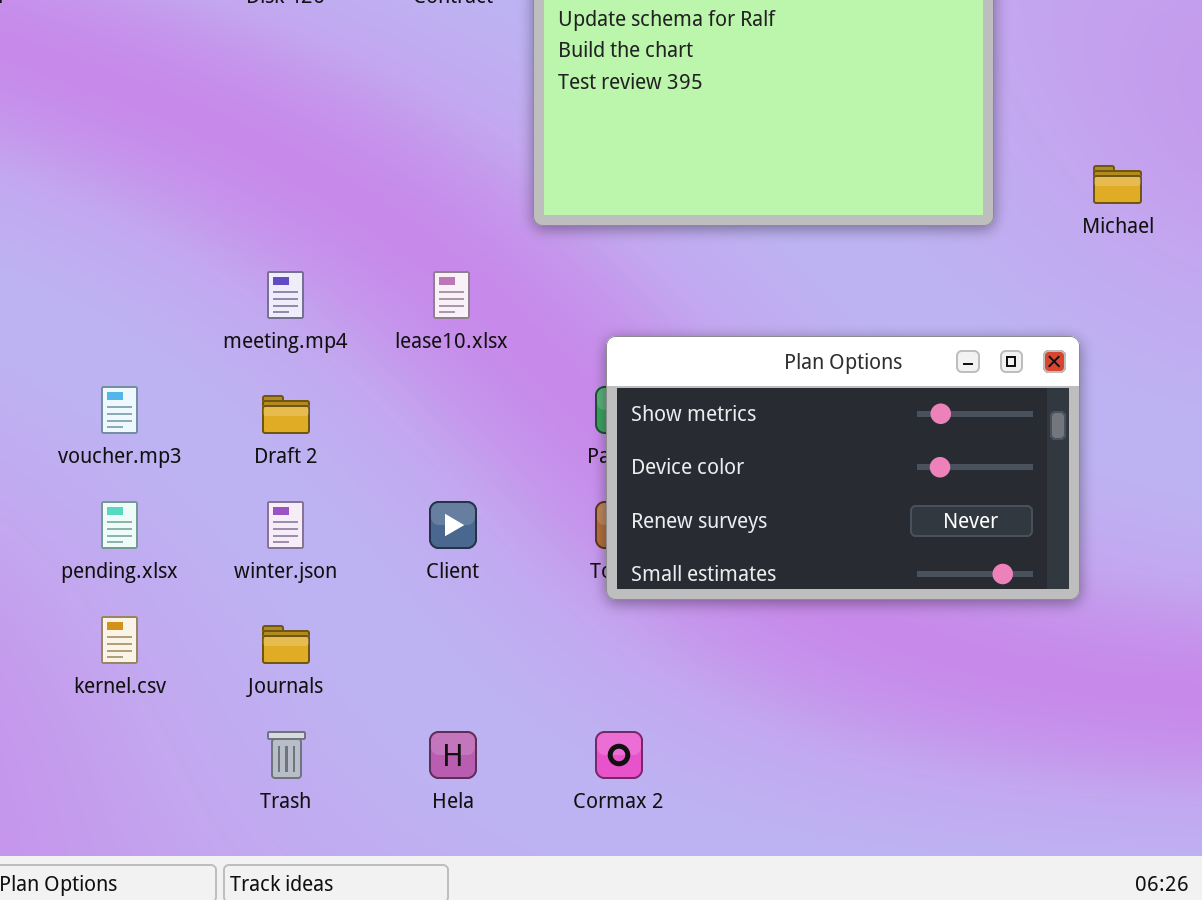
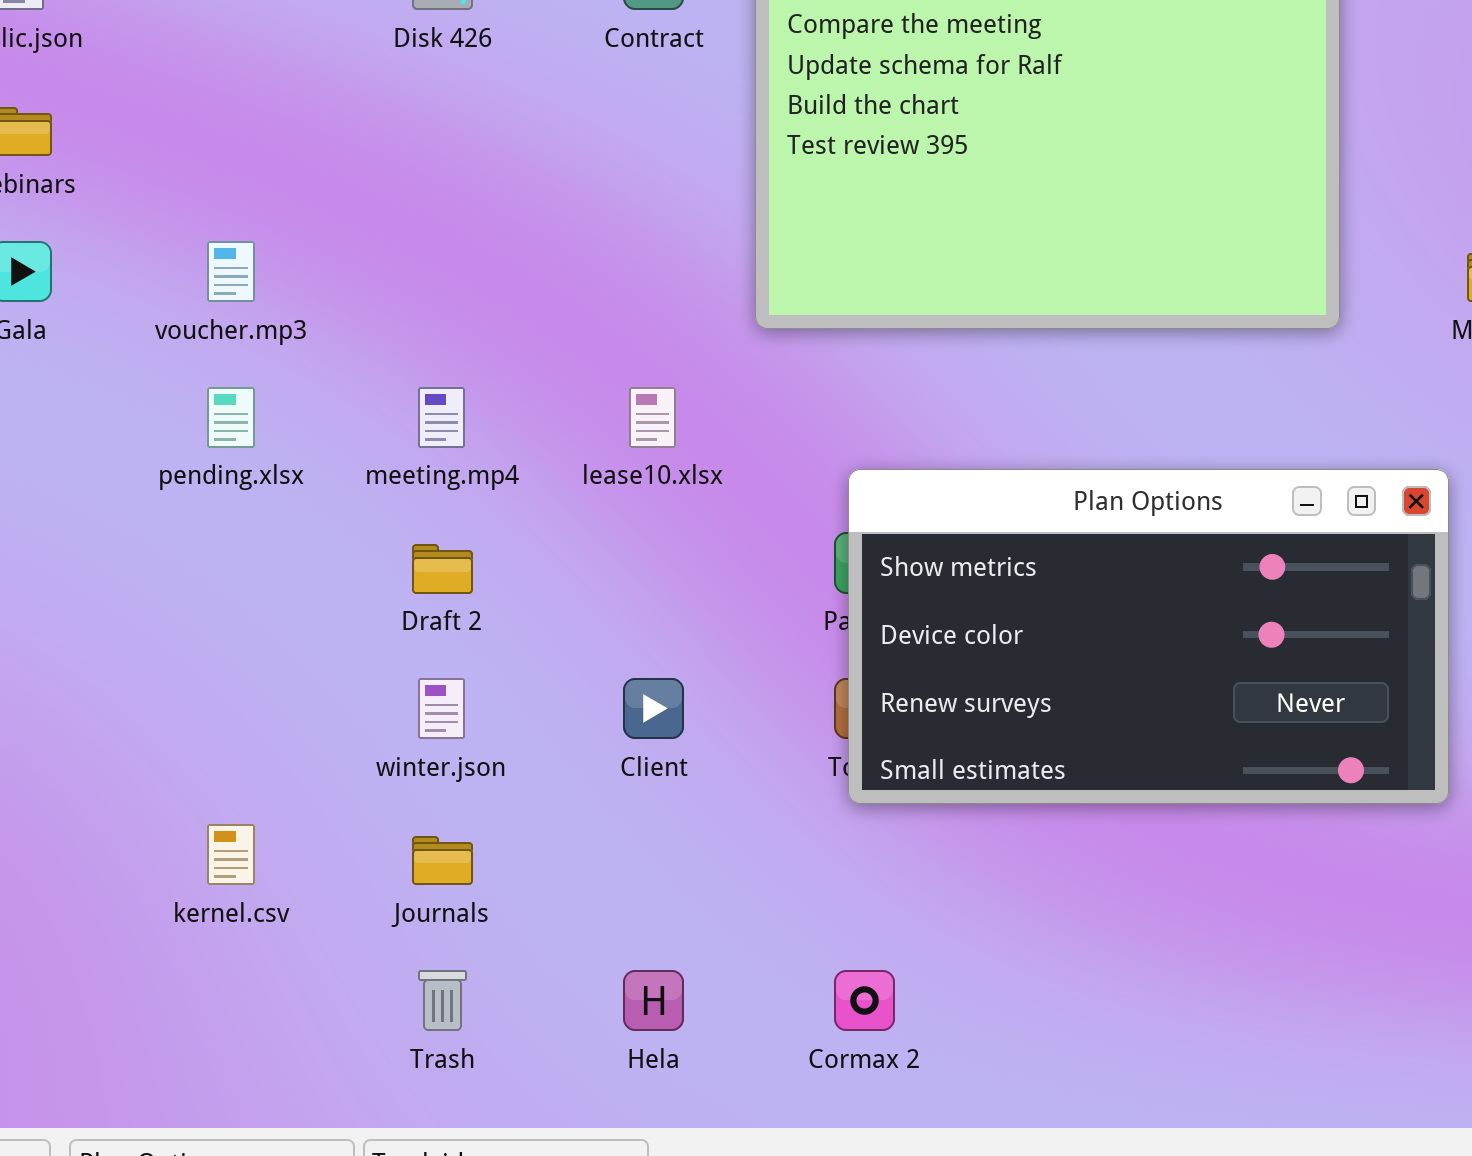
voucher.mp3: [101,386,138,434] -> [207,241,255,302], moved
pending.xlsx: [101,501,138,549] -> [207,387,255,448], moved

